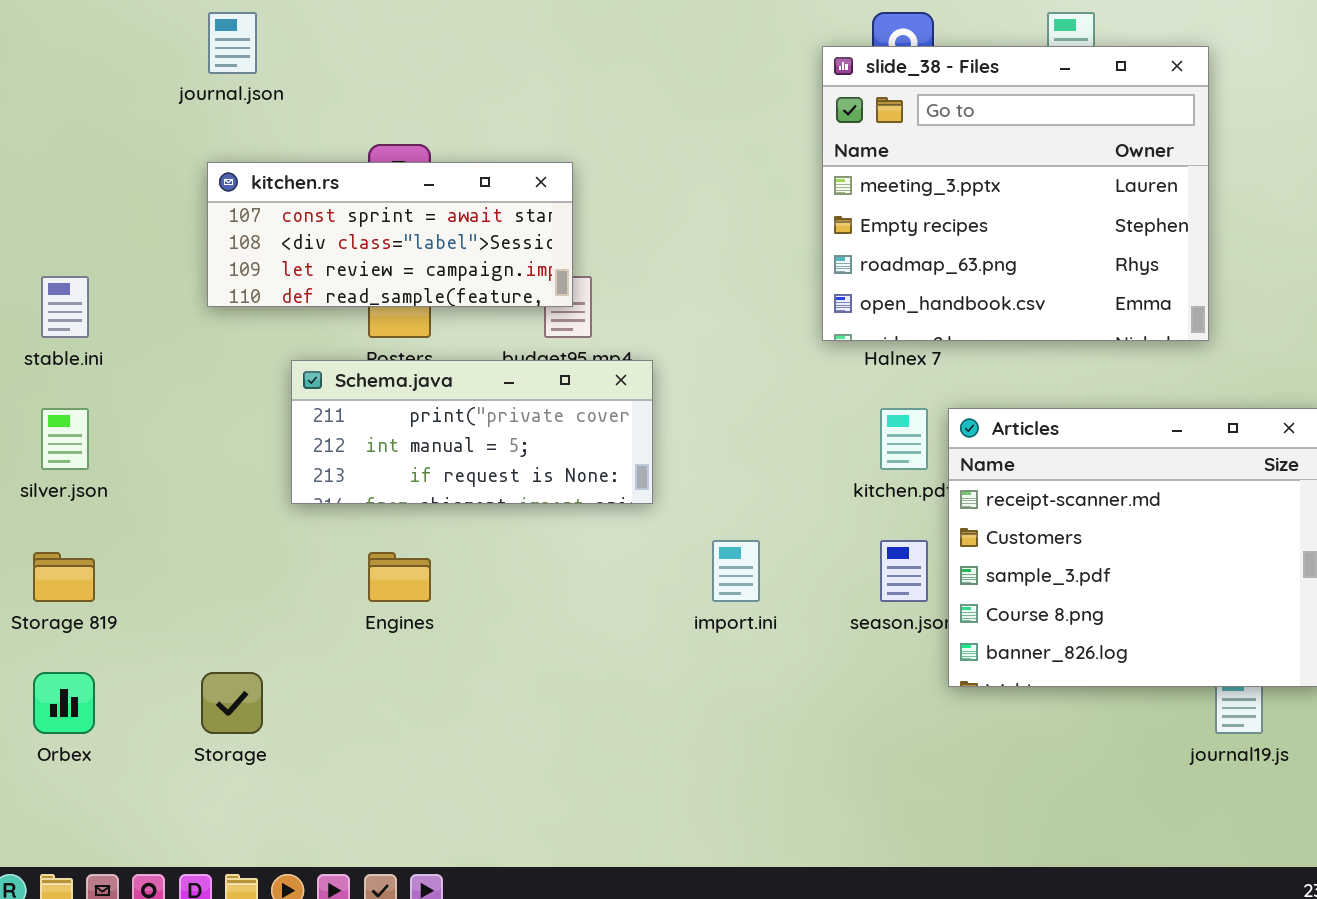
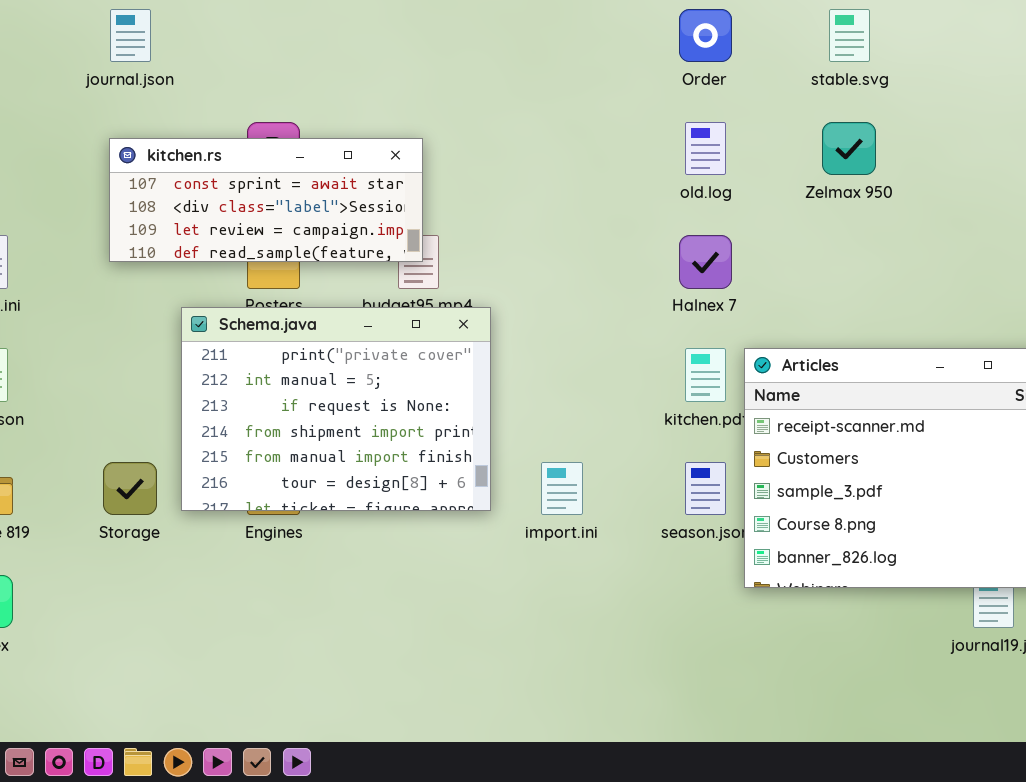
slide_38 - Files: [822,46,1209,341] -> none, closed
Schema.java: [291,360,653,504] -> [181,307,491,511], resized
Storage: [201,672,263,734] -> [103,462,157,515], moved

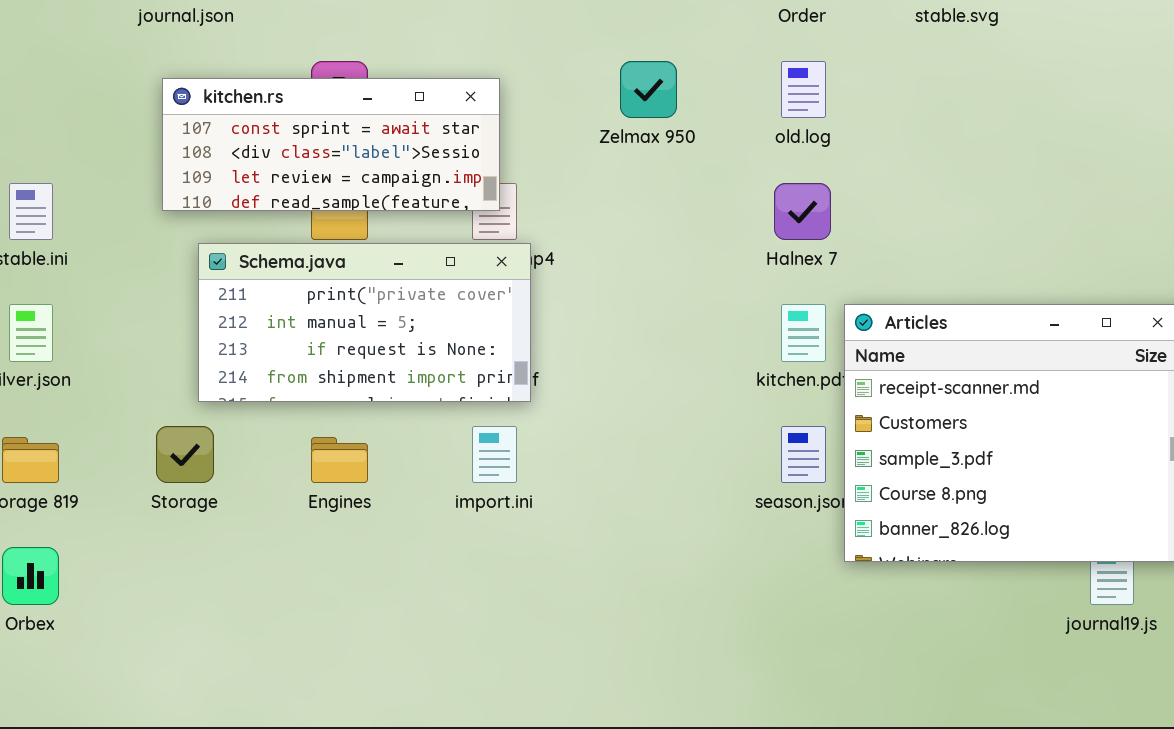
Zelmax 950: [822,122,876,175] -> [620,61,677,118], moved
Schema.java: [181,307,491,511] -> [198,243,531,402], moved, resized
import.ini: [541,462,583,515] -> [472,426,517,483], moved

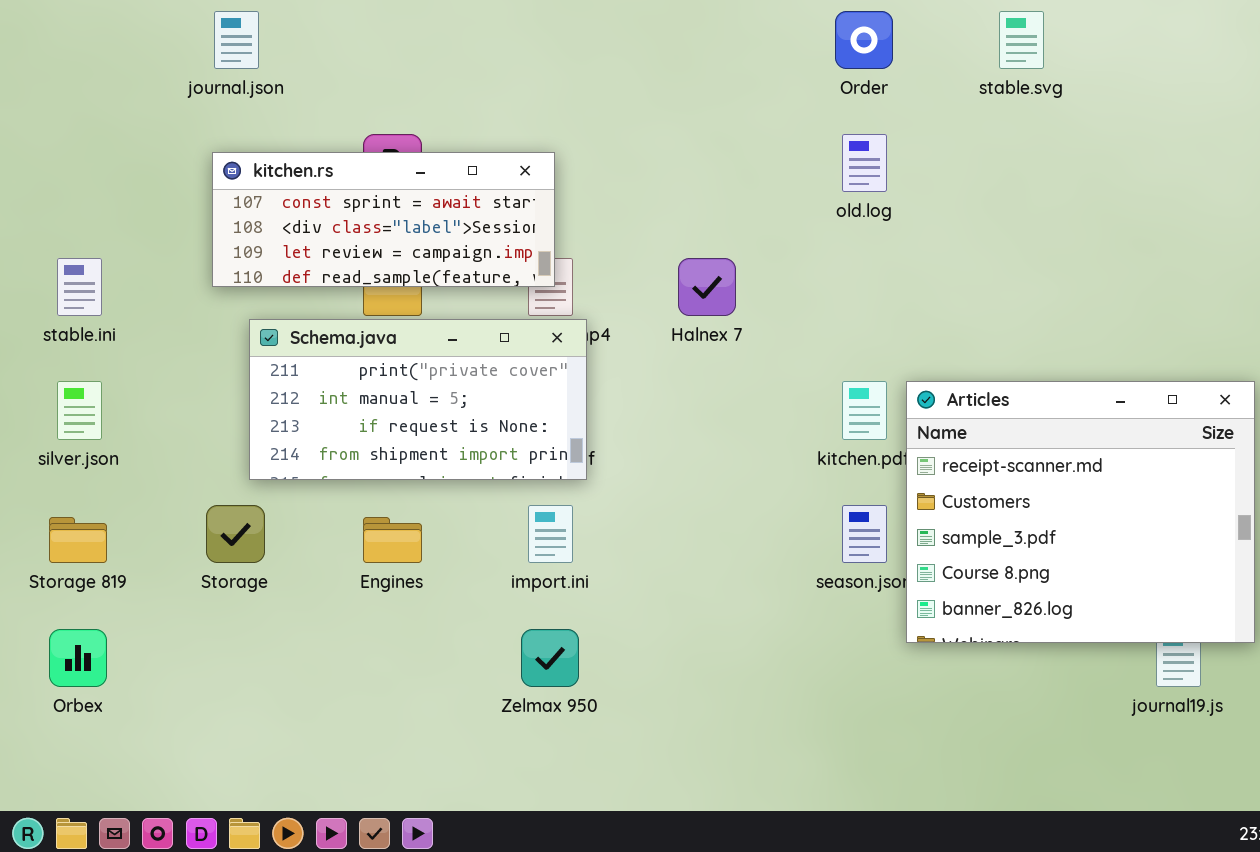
Zelmax 950: [620,61,677,118] -> [521,629,579,687], moved
Halnex 7: [774,183,831,240] -> [678,258,736,316], moved

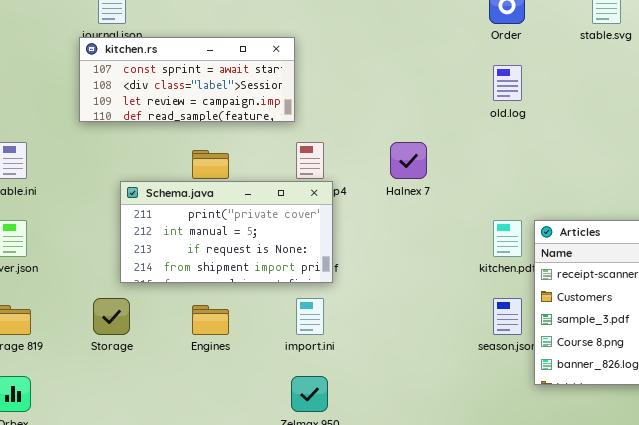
kitchen.rs: [212,152,555,287] -> [79,37,295,122], moved

